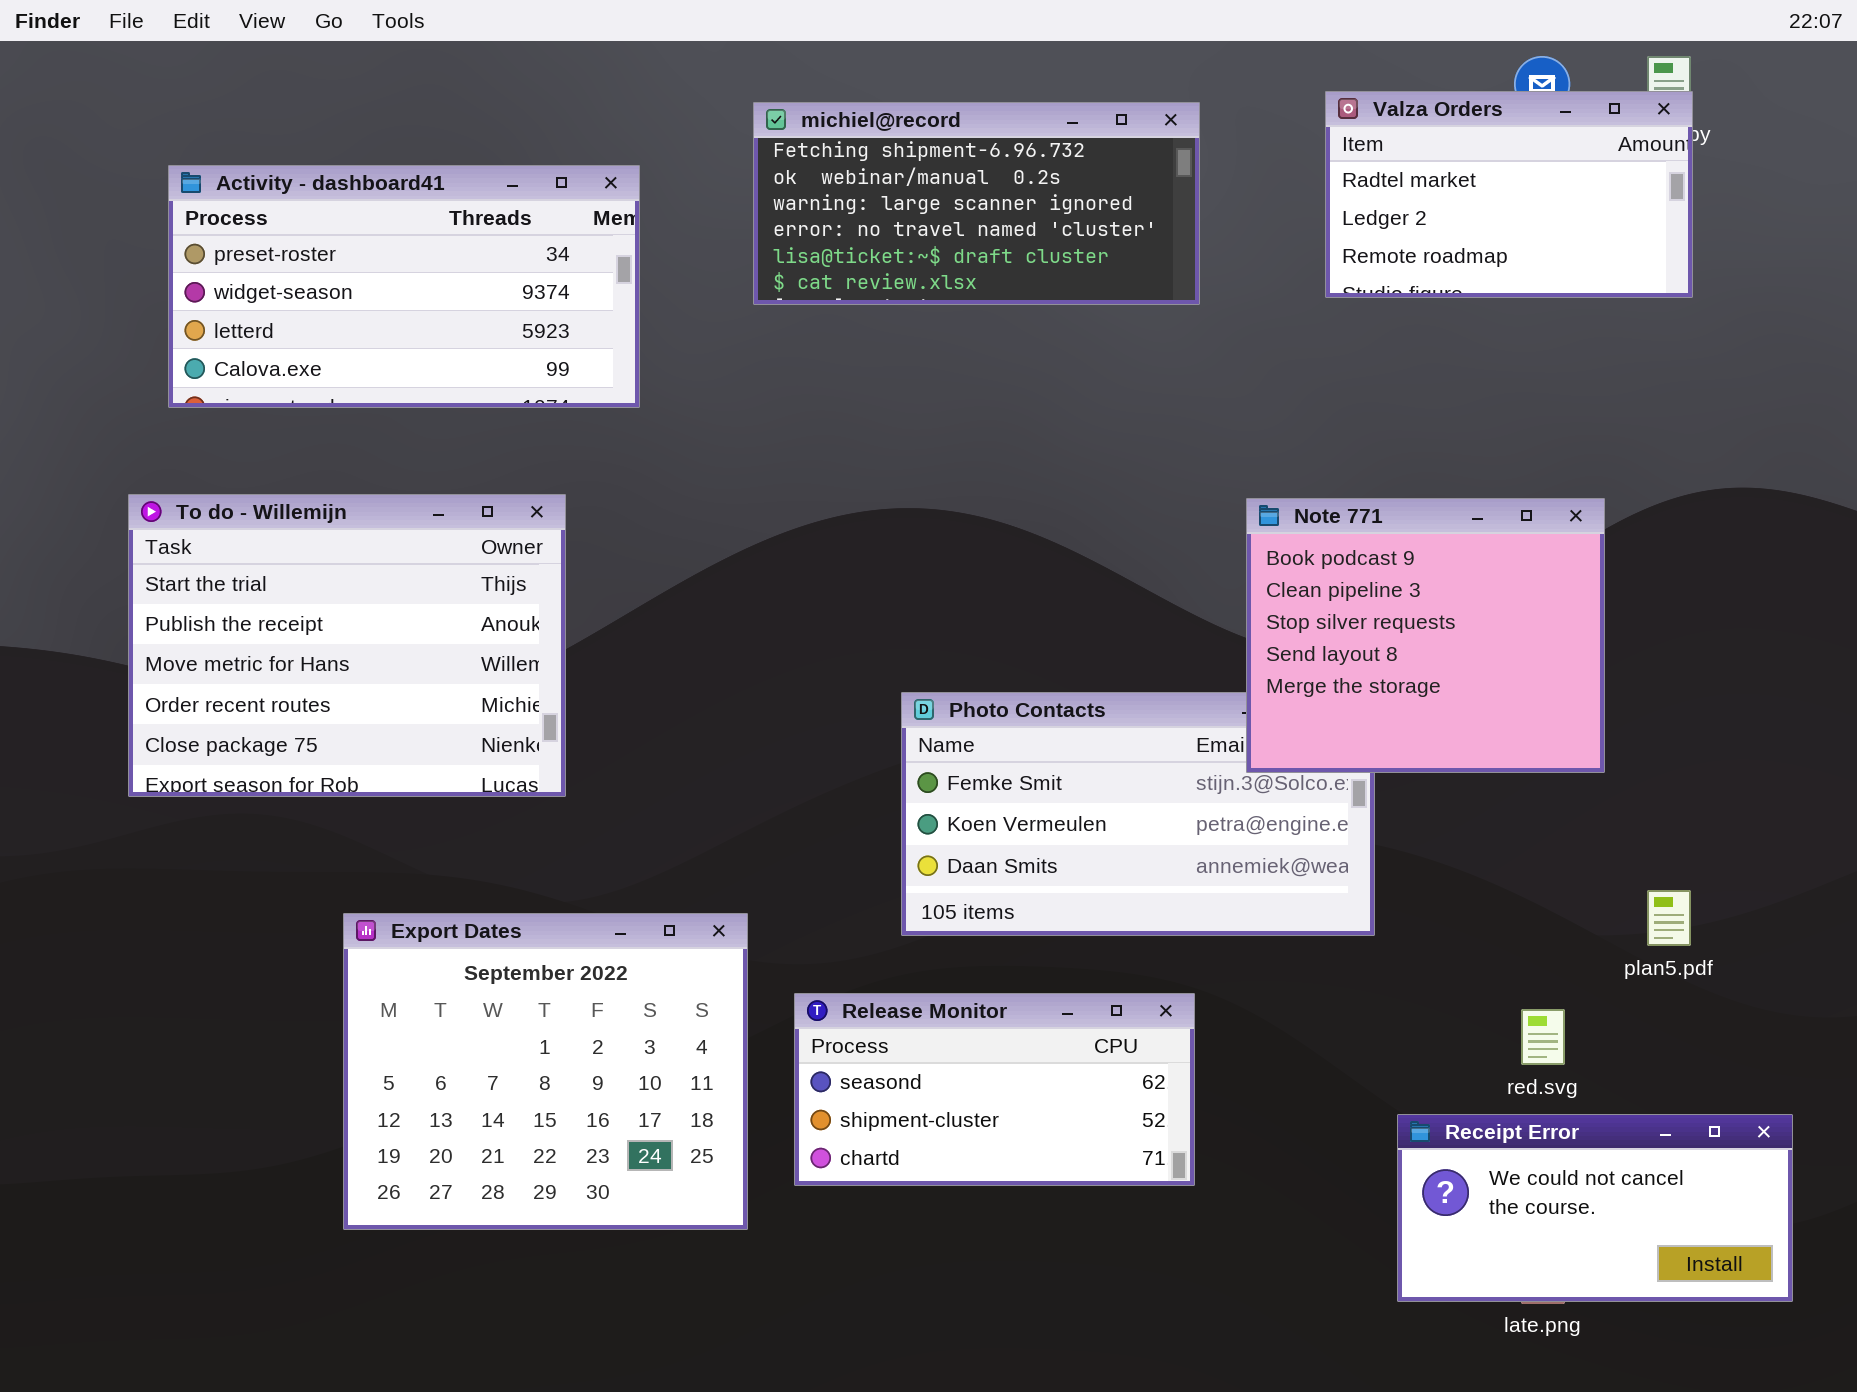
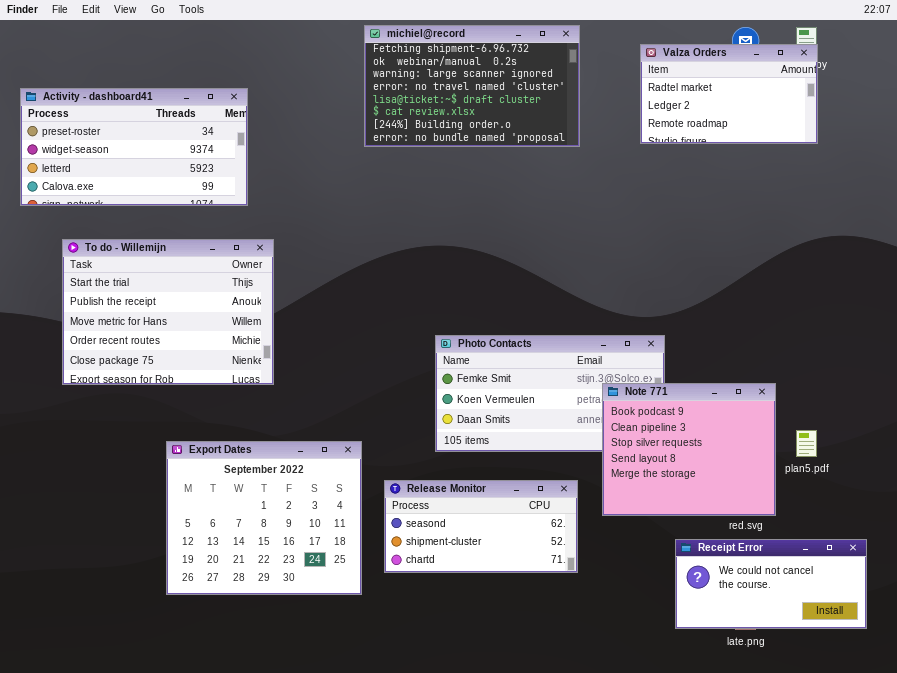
michiel@record: [753,102,1200,305] -> [364,25,580,147], resized
Activity - dashboard41: [168,165,640,408] -> [20,88,248,206], moved
Note 771: [1246,498,1605,773] -> [602,383,776,516], moved

